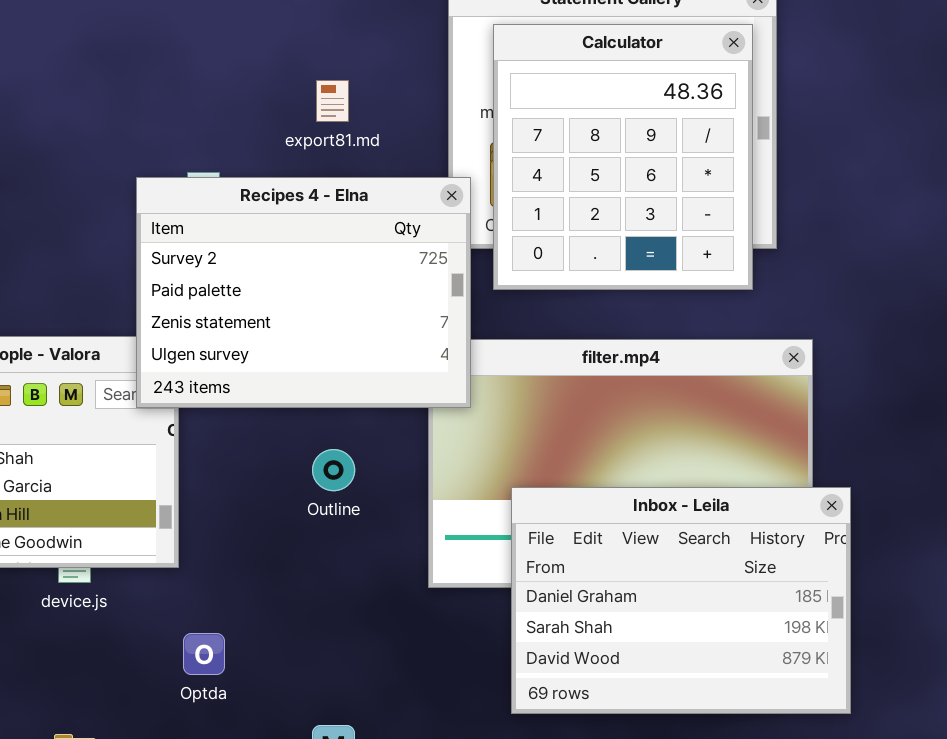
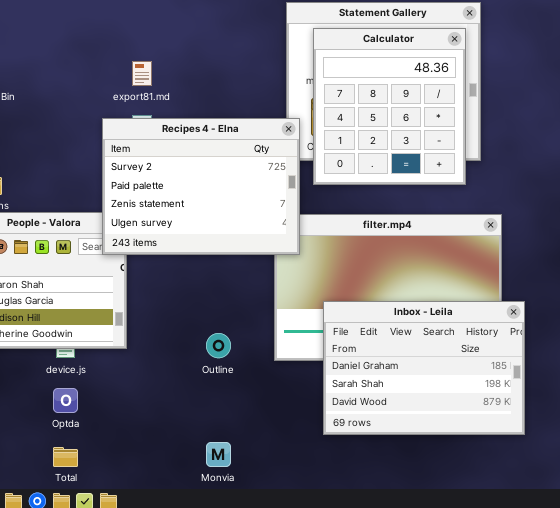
export81.md: [316,80,349,122] -> [132,61,152,86], moved
Outline: [312,449,355,491] -> [206,333,231,358], moved
Optda: [183,633,225,675] -> [53,388,78,413], moved

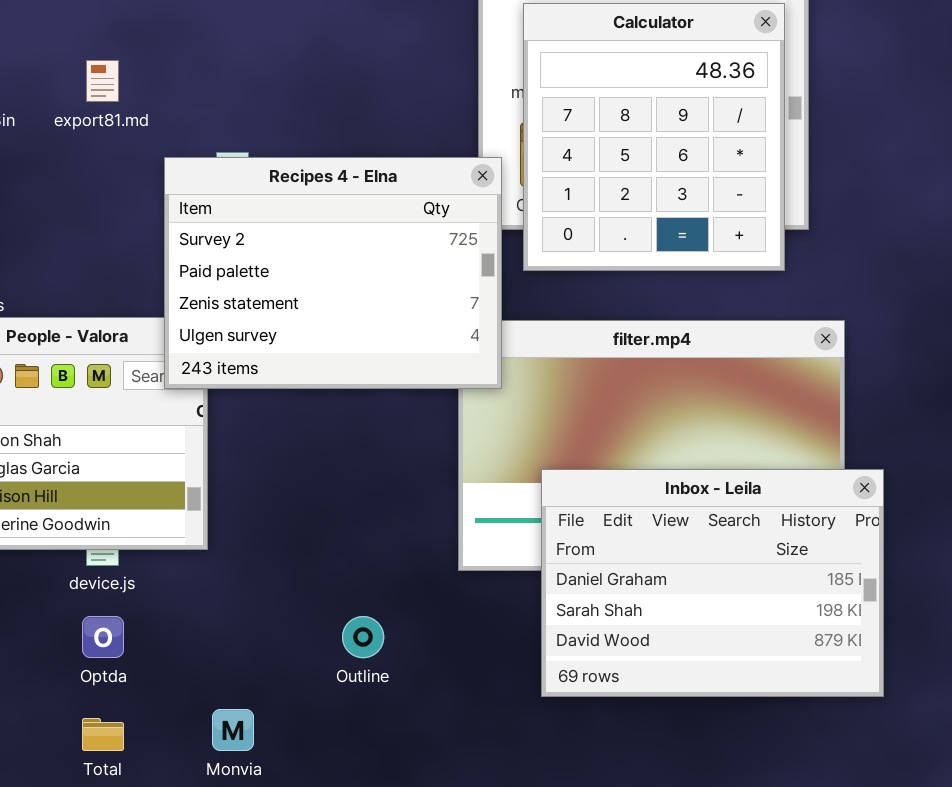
export81.md: [132,61,152,86] -> [86,60,119,102], moved
Outline: [206,333,231,358] -> [342,616,384,658], moved
Monvia: [206,442,231,467] -> [212,709,254,751], moved

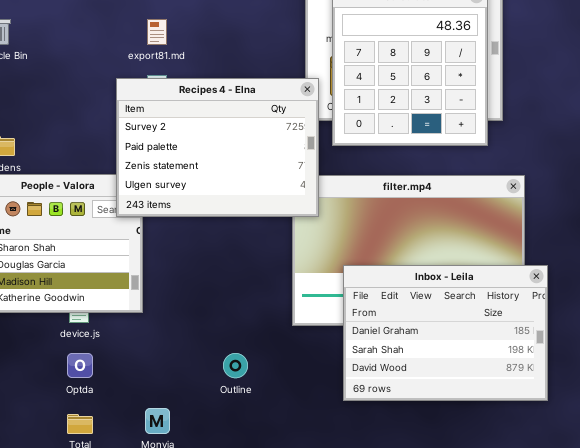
export81.md: [86,60,119,102] -> [147,19,167,45], moved

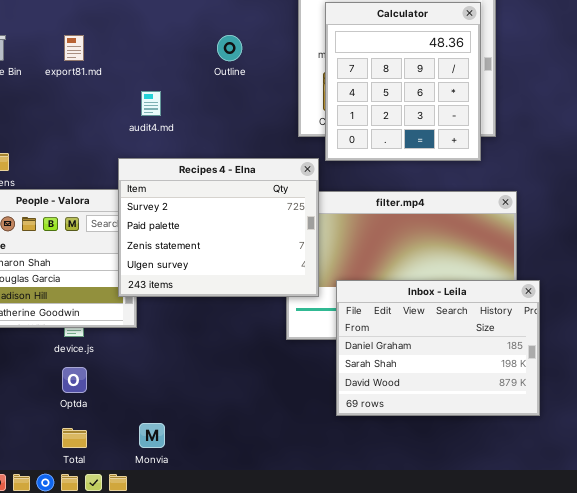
export81.md: [147,19,167,45] -> [64,35,84,61], moved
Recipes 4 - Elna: [116,78,319,217] -> [118,158,319,297], moved
Outline: [223,353,248,378] -> [217,35,242,61], moved

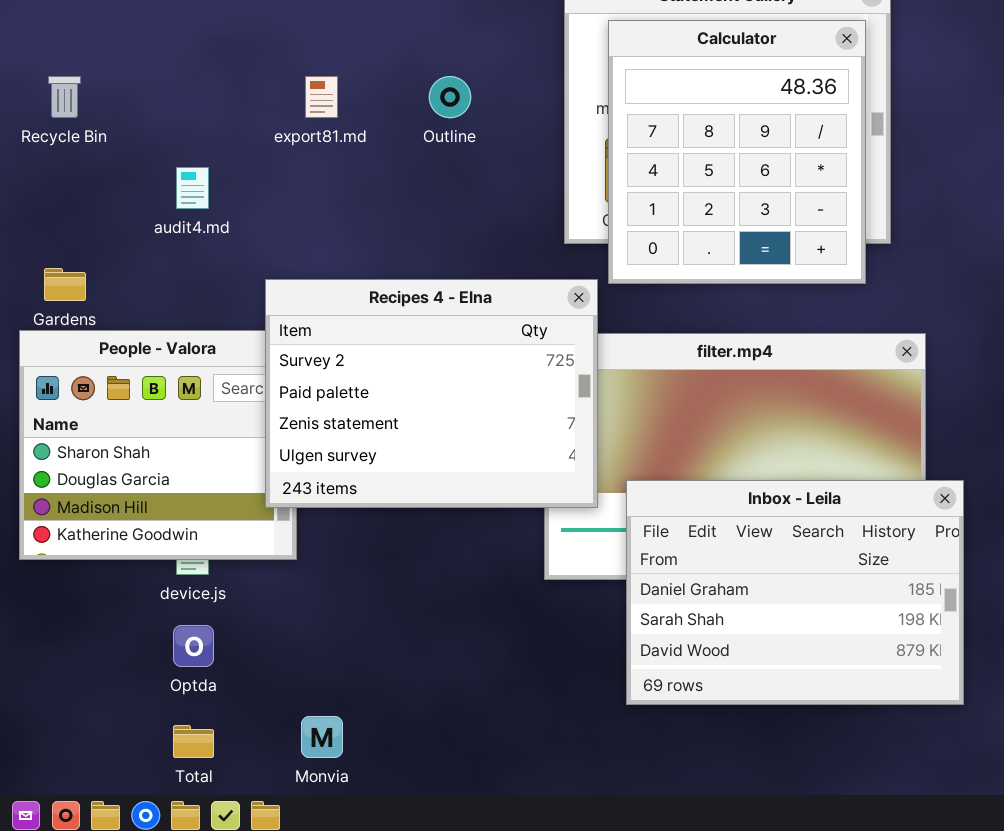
export81.md: [64,35,84,61] -> [305,76,338,118], moved
audit4.md: [141,91,161,116] -> [176,167,209,209], moved

